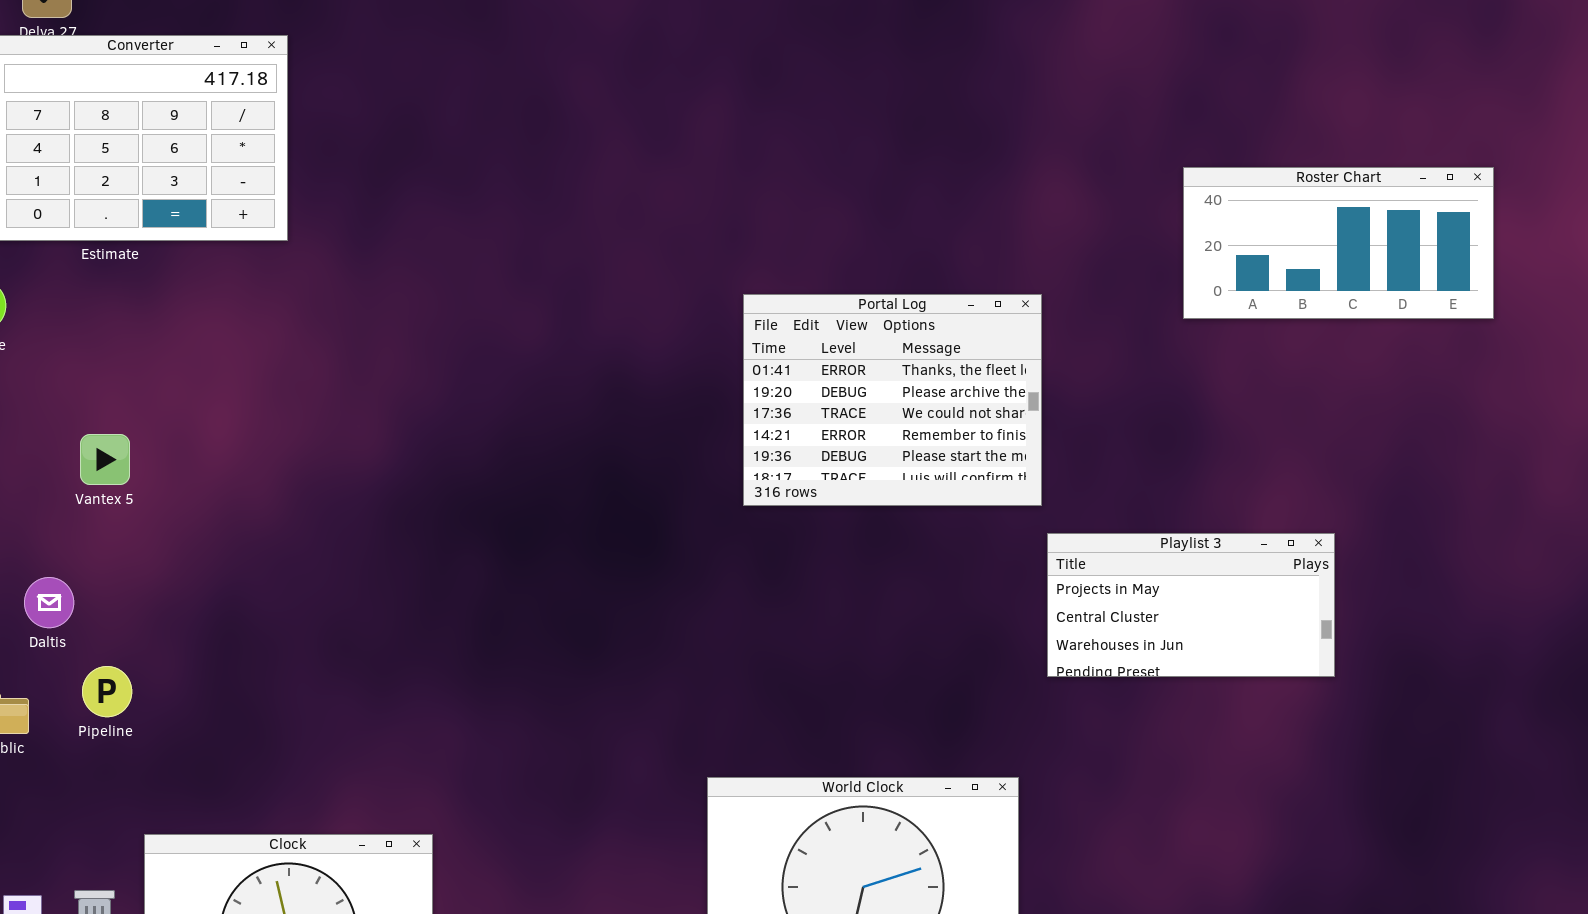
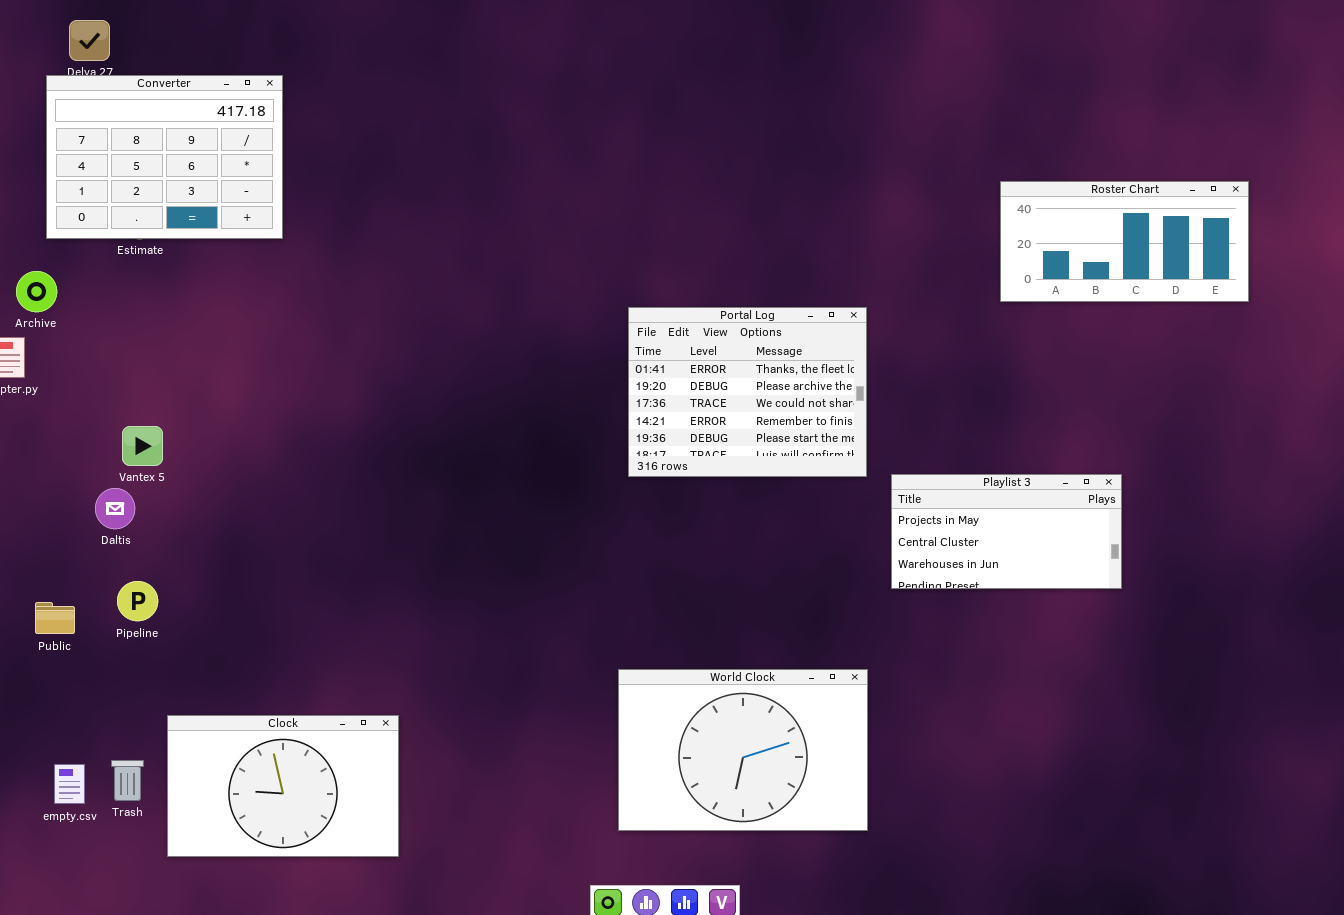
Portal Log: [743,294,1042,506] -> [628,307,867,477], moved
Vantex 5: [80,434,130,485] -> [122,426,163,466], moved
Daltis: [24,577,74,628] -> [95,488,135,529], moved

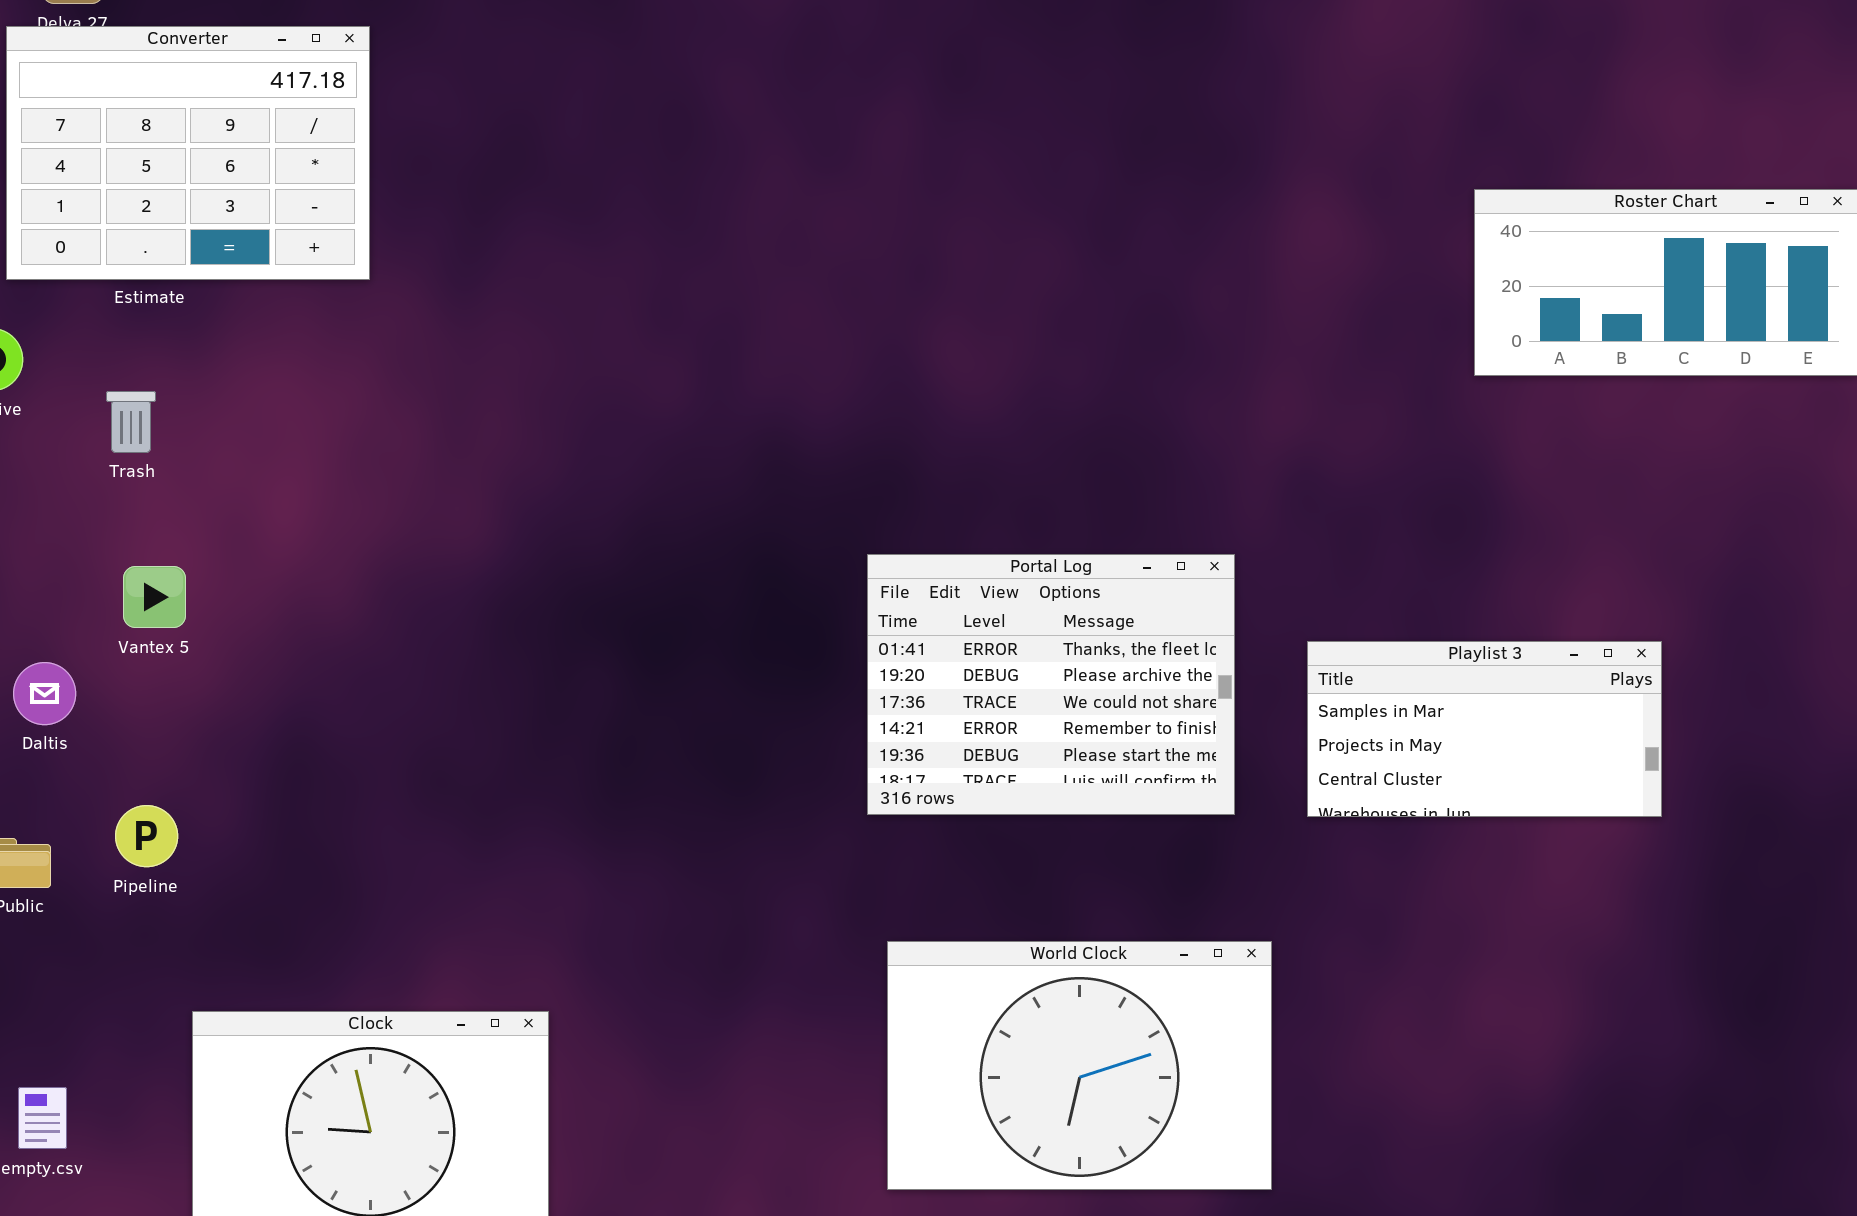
Portal Log: [628,307,867,477] -> [867,554,1235,815], moved
Playlist 3: [891,474,1122,589] -> [1307,641,1662,817], scrolled up 1 row
Daltis: [95,488,135,529] -> [13,662,76,725], moved
Trash: [111,760,144,801] -> [106,391,156,453], moved

